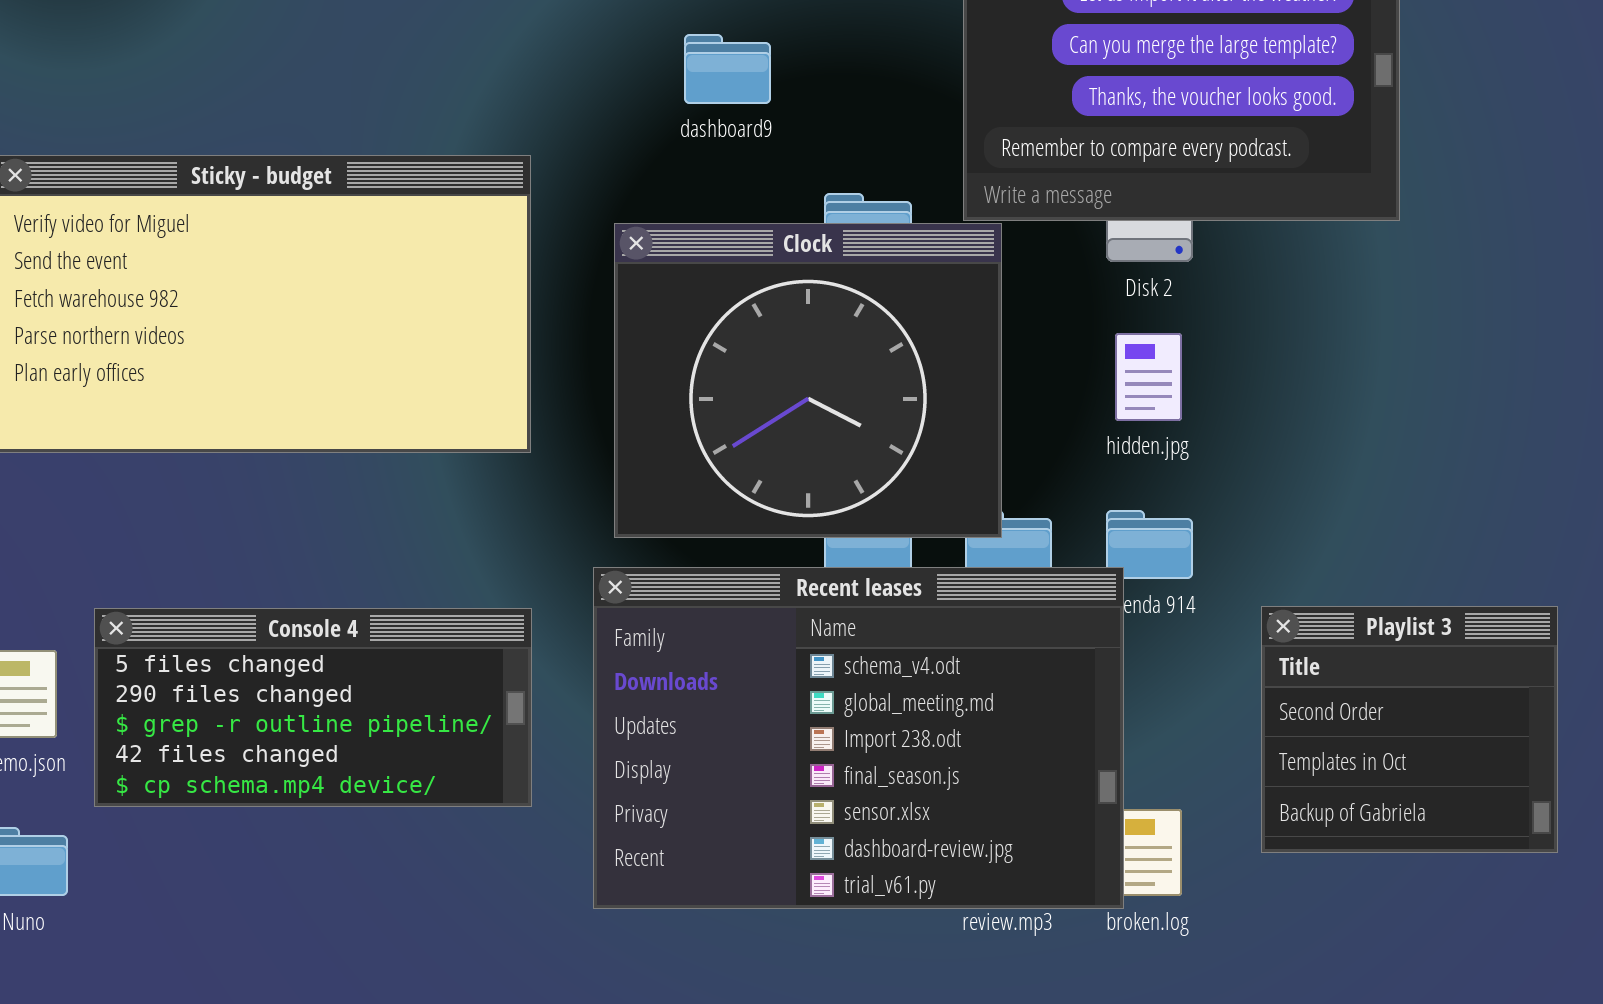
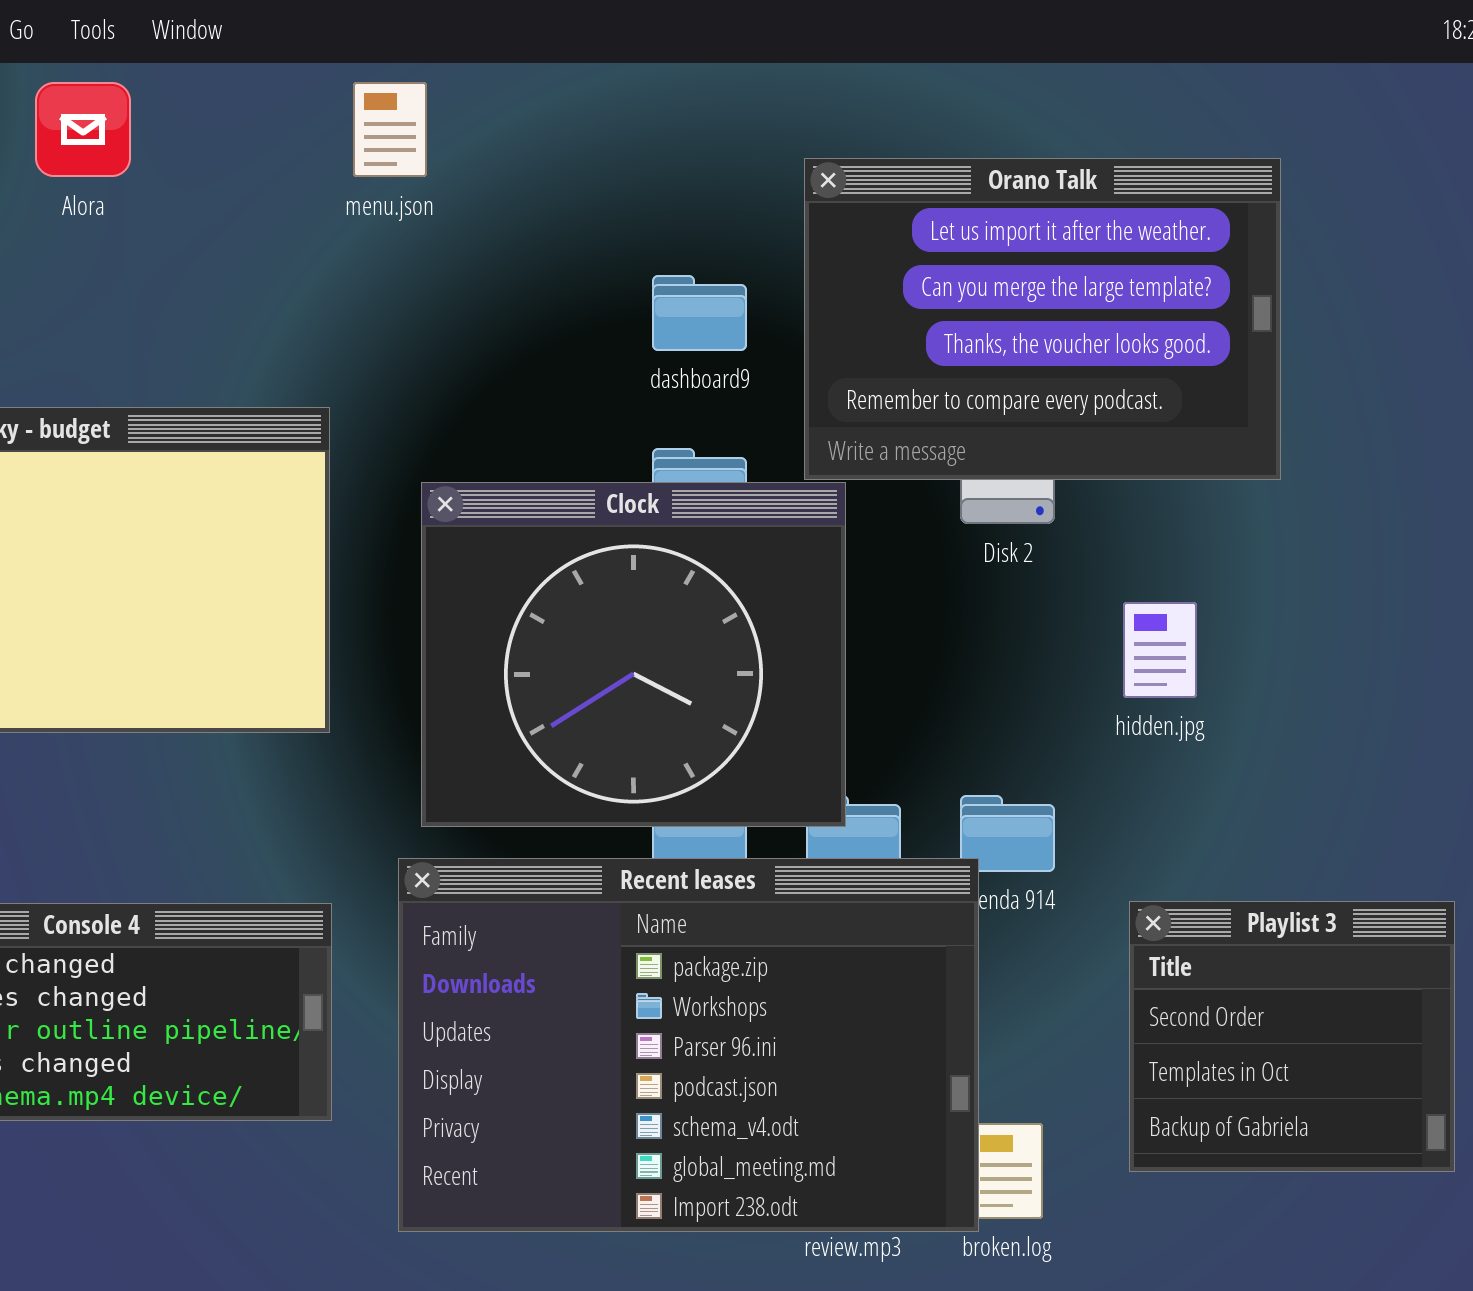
dashboard9: [684,34,771,104] -> [652,275,747,351], moved
hidden.jpg: [1115,333,1182,421] -> [1123,602,1197,698], moved
Recent leases: [593,567,1124,909] -> [398,858,979,1232], scrolled up 4 rows

